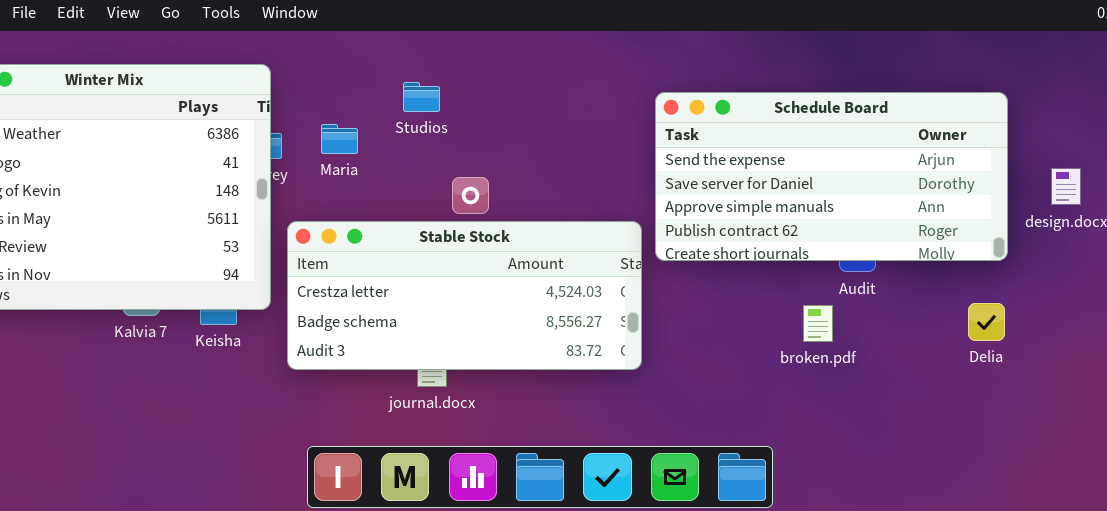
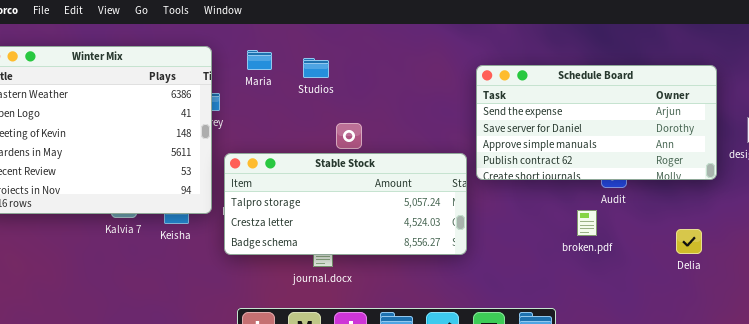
Maria: [321,124,358,154] -> [247,50,272,70], moved
Stable Stock: [287,221,642,370] -> [224,153,467,255], scrolled up 1 row
Delia: [968,303,1005,341] -> [676,229,702,254], moved

